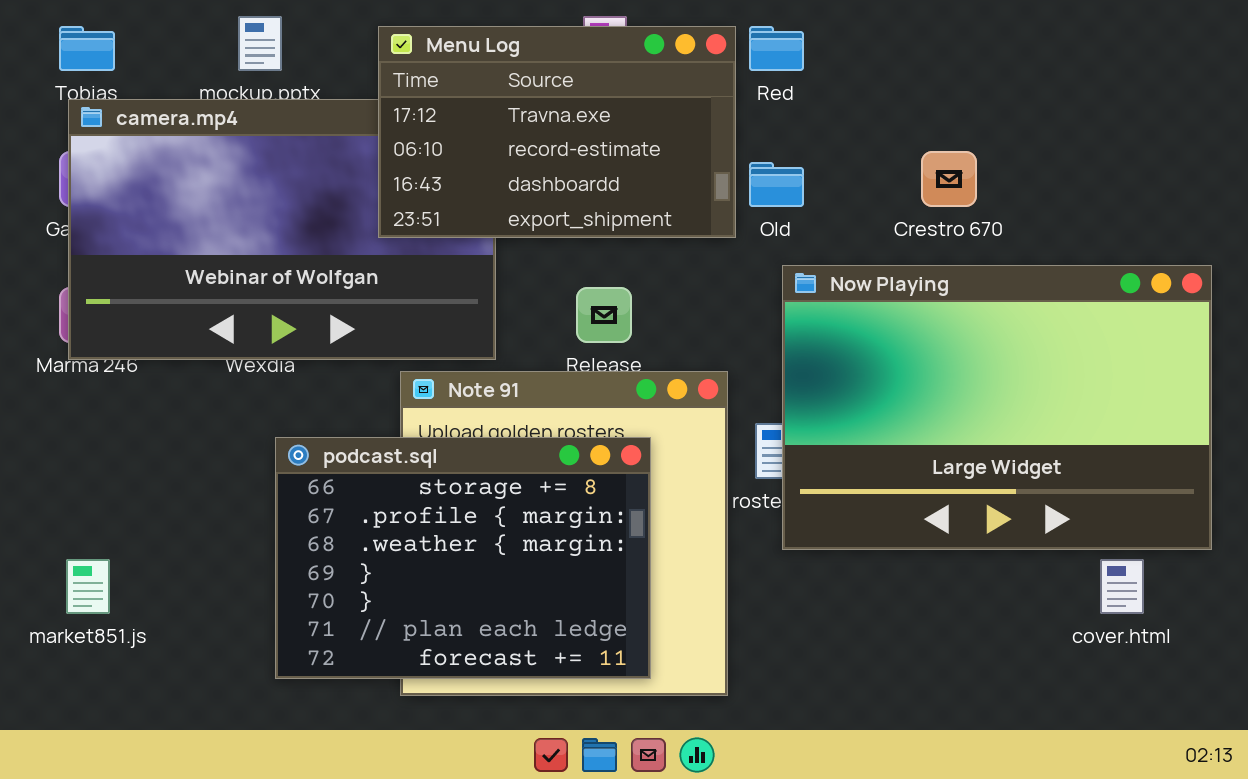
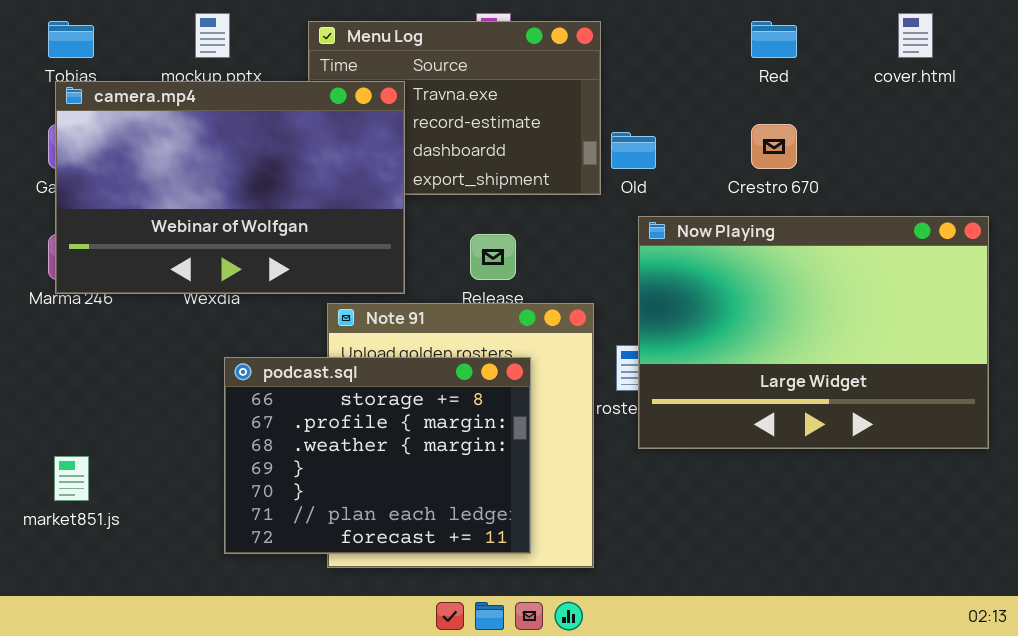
Red: [749,26,804,71] -> [751,21,797,58], moved
camera.mp4: [68,99,496,360] -> [55,81,405,294], raised
cover.html: [1100,559,1144,614] -> [898,13,933,58], moved

